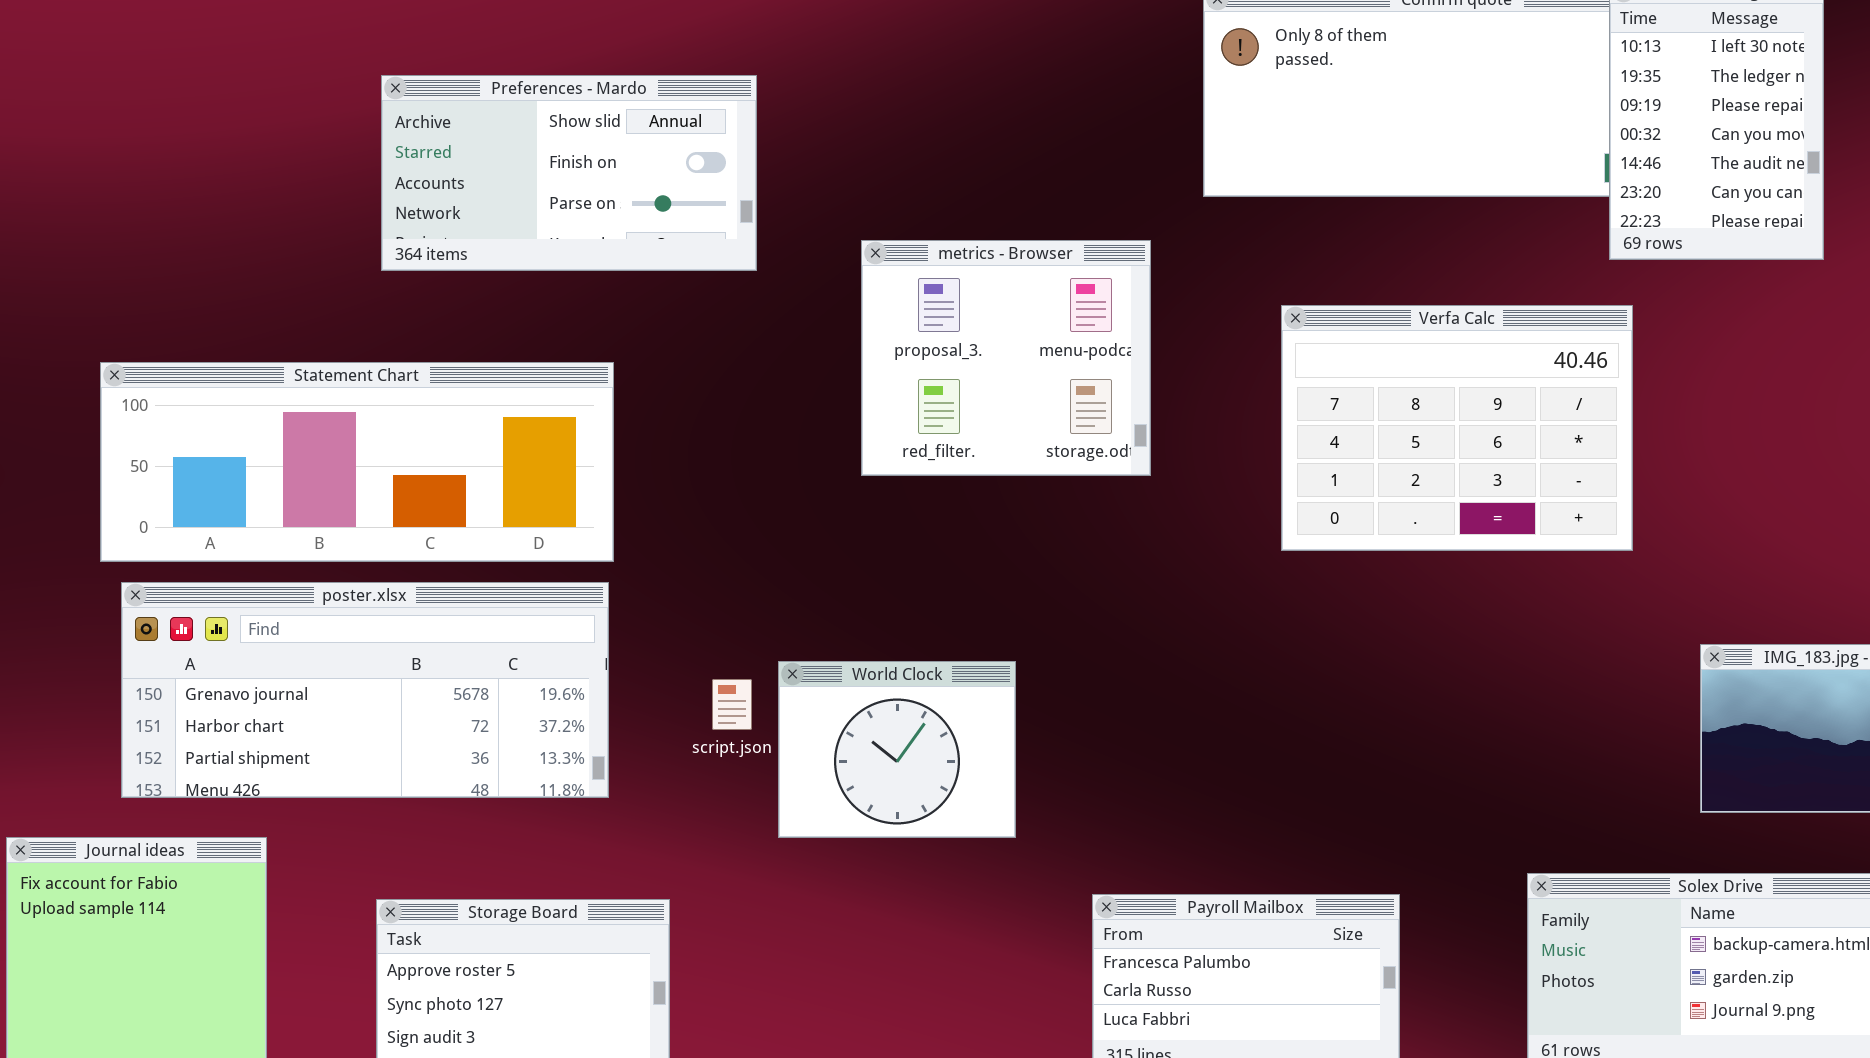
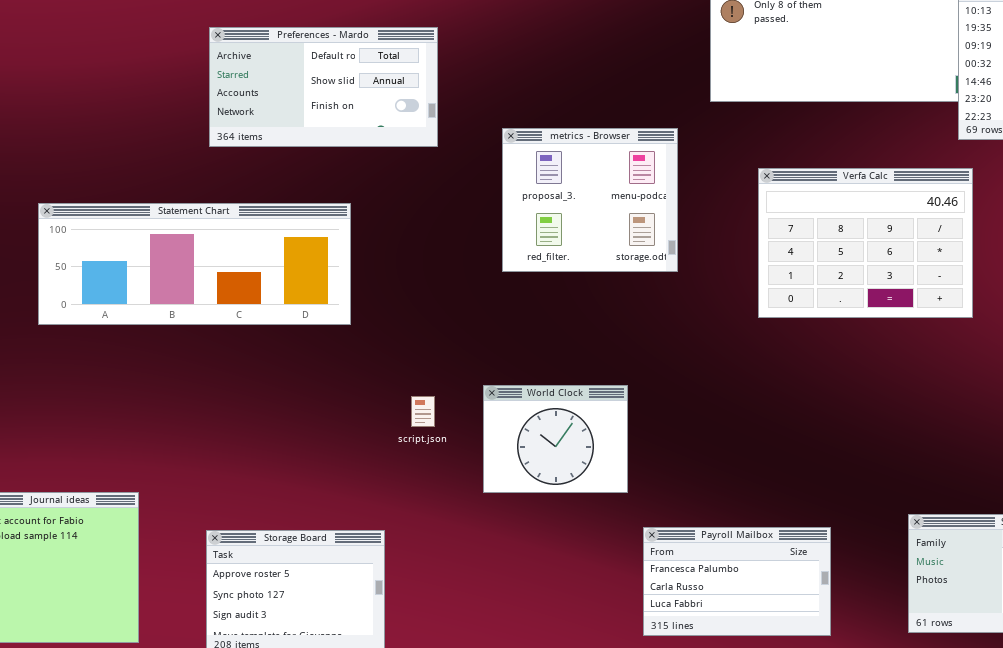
Preferences - Mardo: [381,75,757,271] -> [209,27,438,147], scrolled up 1 row
poster.xlsx: [121,582,609,798] -> none, closed
World Clock: [778,661,1016,838] -> [483,385,628,493], moved

